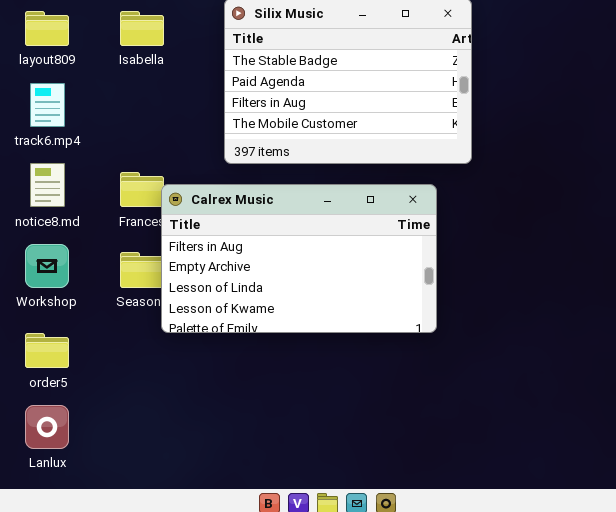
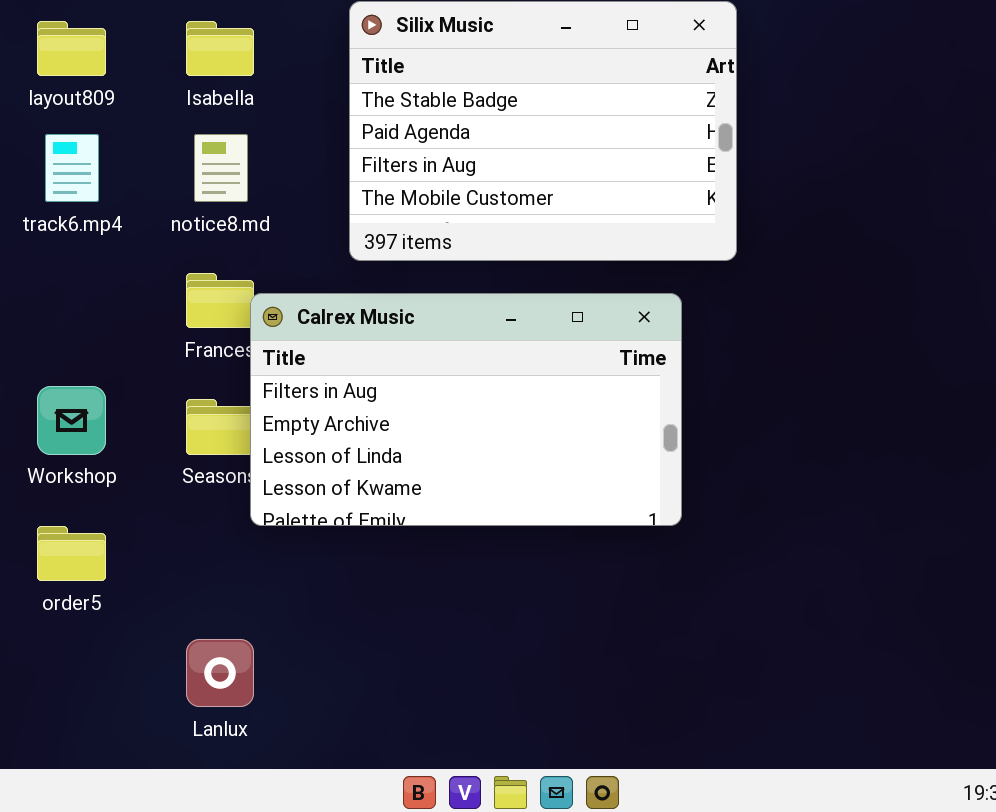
notice8.md: [30,163,65,207] -> [194,134,248,202], moved
Lanlux: [25,405,69,449] -> [186,639,254,707], moved

